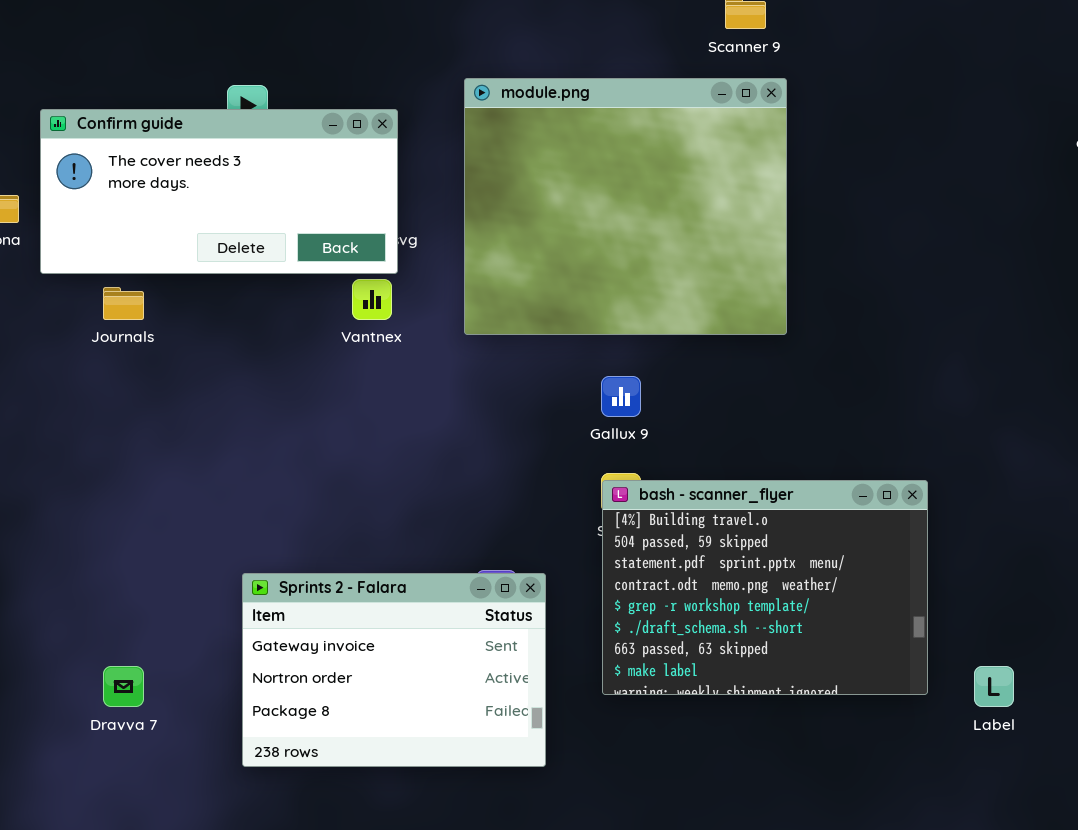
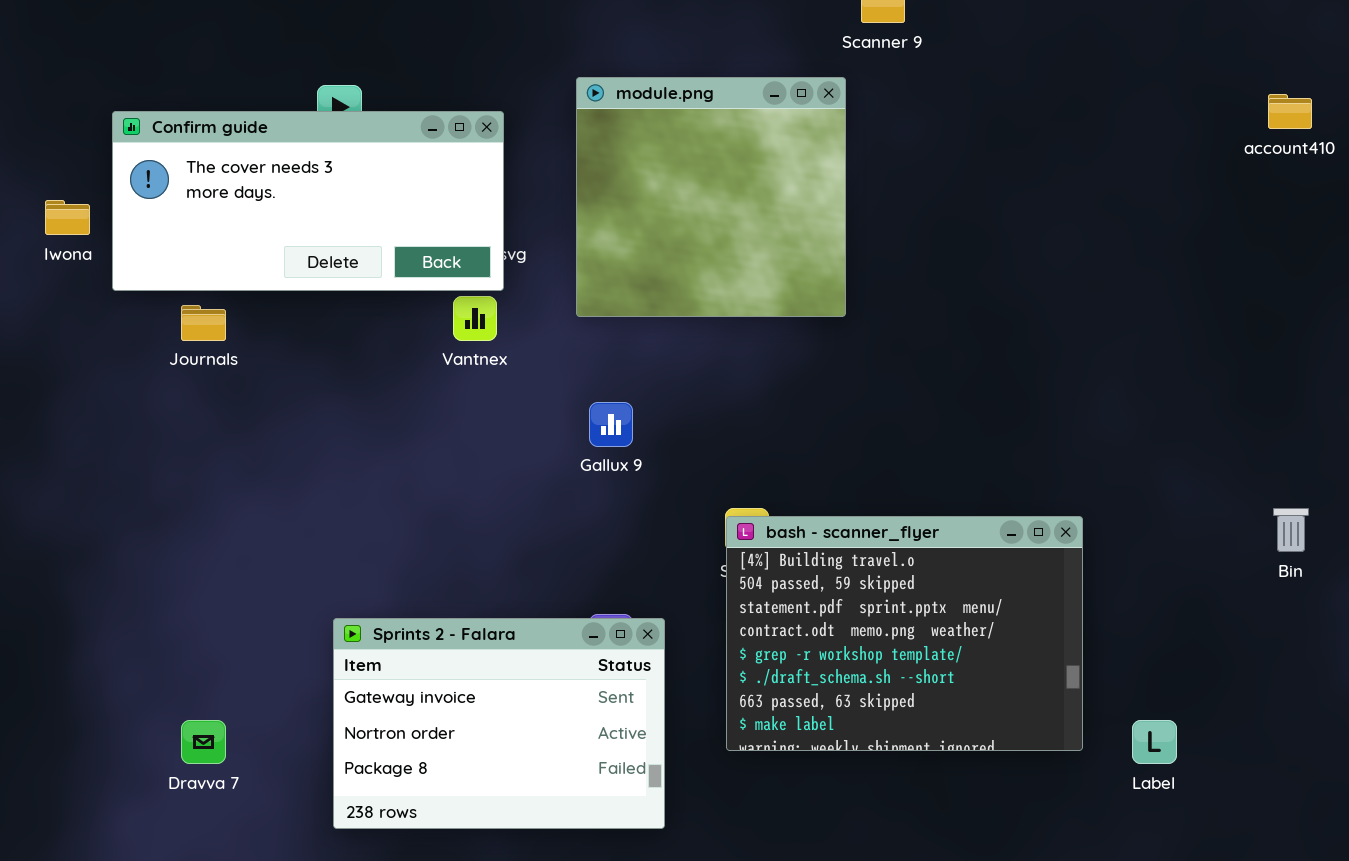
module.png: [464,78,787,335] -> [576,77,846,317], resized
Gallux 9: [601,376,641,417] -> [589,402,633,447], moved

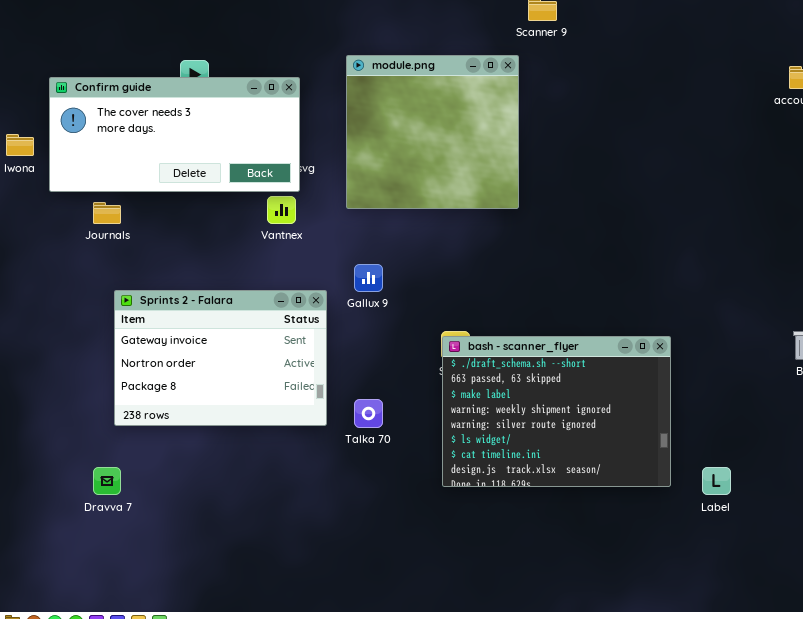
bash - scanner_flyer: [726,516,1083,751] -> [442,336,671,487], scrolled down 5 rows
Sprints 2 - Falara: [333,618,665,829] -> [114,290,327,426], moved

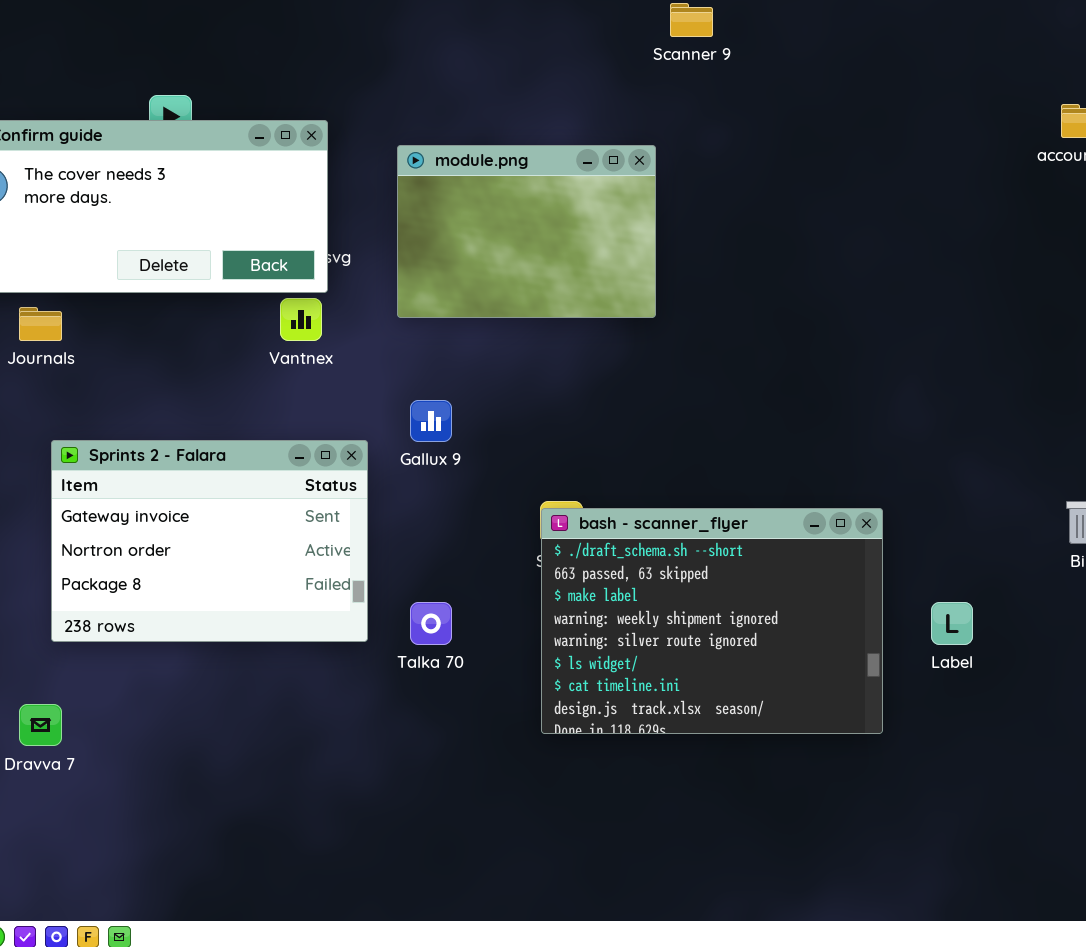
module.png: [346,55,519,209] -> [397,145,656,318], resized
Label: [702,467,731,495] -> [931,602,973,645], moved

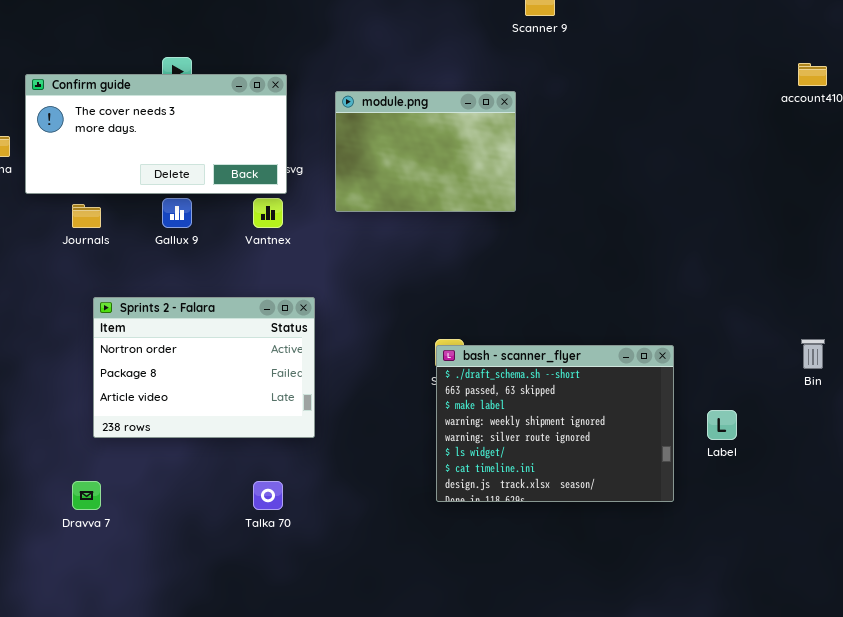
Gallux 9: [410,400,452,442] -> [162,198,192,228], moved
Sprints 2 - Falara: [51,440,368,642] -> [93,297,315,438], scrolled down 1 row
Talka 70: [410,602,452,645] -> [253,481,283,510], moved

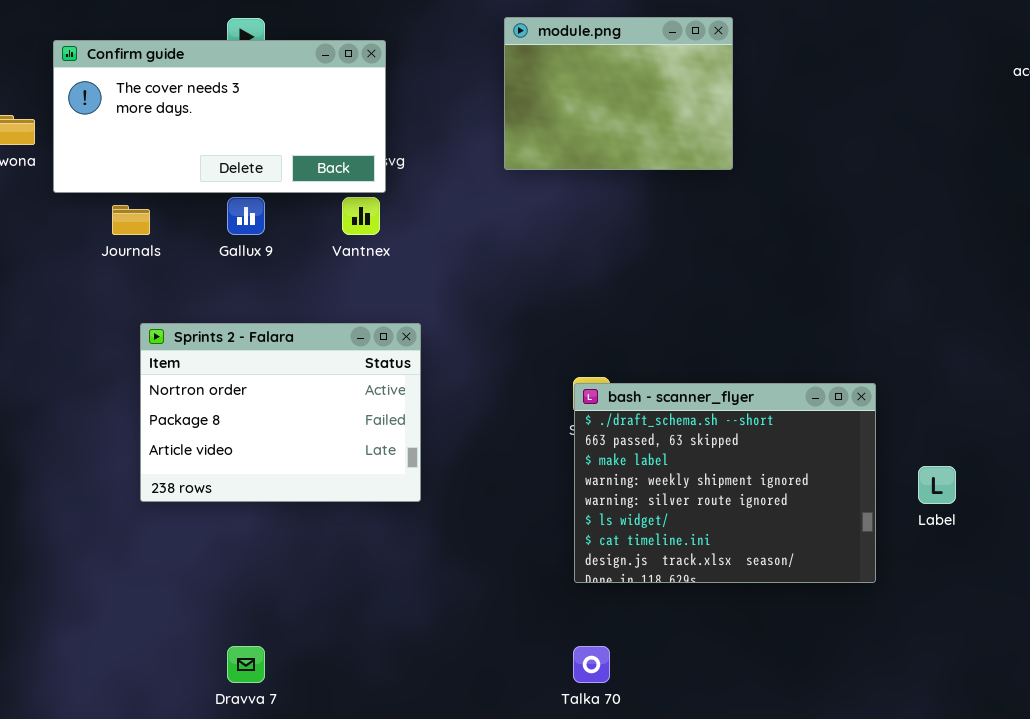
module.png: [335,91,516,212] -> [504,17,733,170], moved
Dravva 7: [72,481,101,510] -> [227,646,265,683], moved
Talka 70: [253,481,283,510] -> [573,646,610,683], moved

